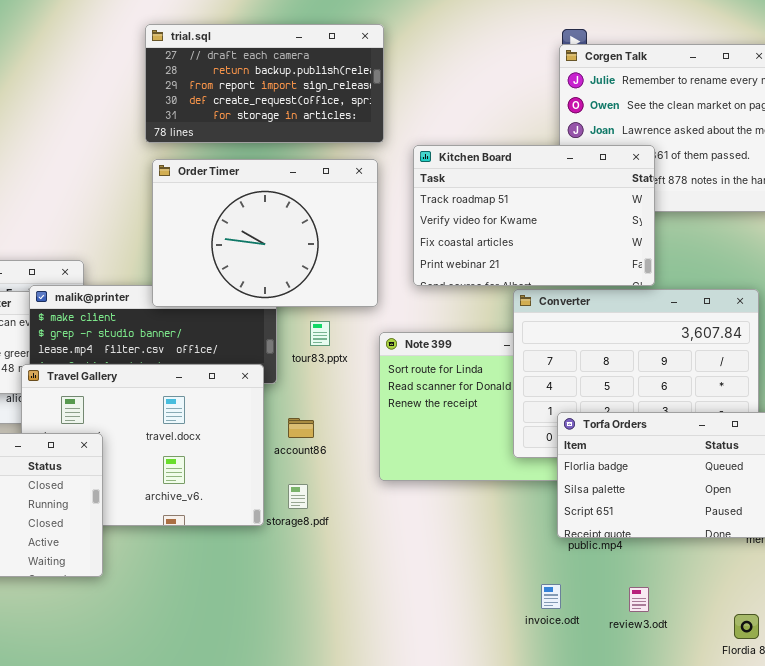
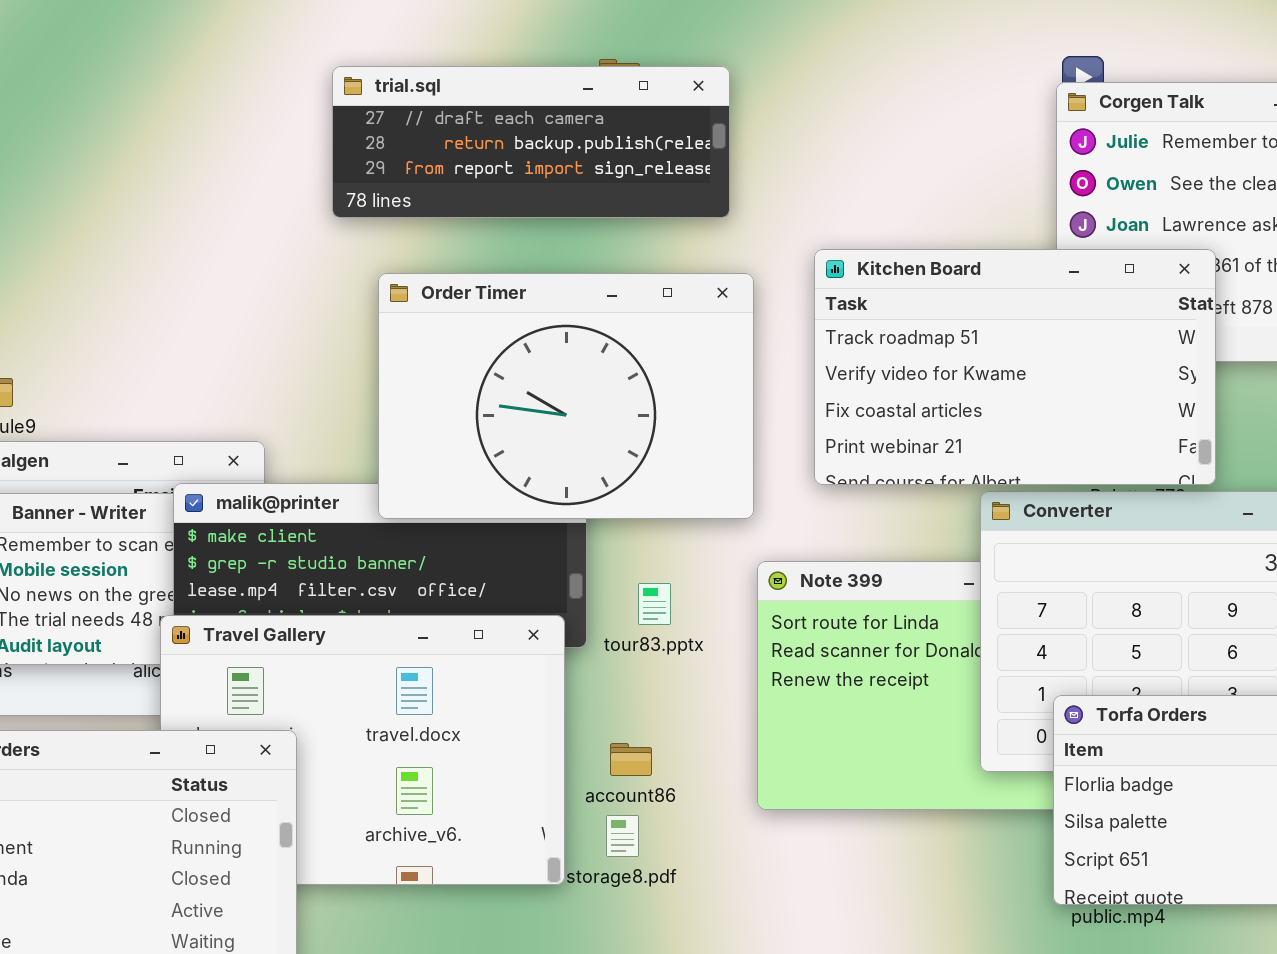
trial.sql: [145,24,384,143] -> [332,66,730,218], moved, resized
tour83.pptx: [310,321,330,346] -> [638,583,671,625], moved
account86: [288,418,314,438] -> [610,743,652,776], moved

